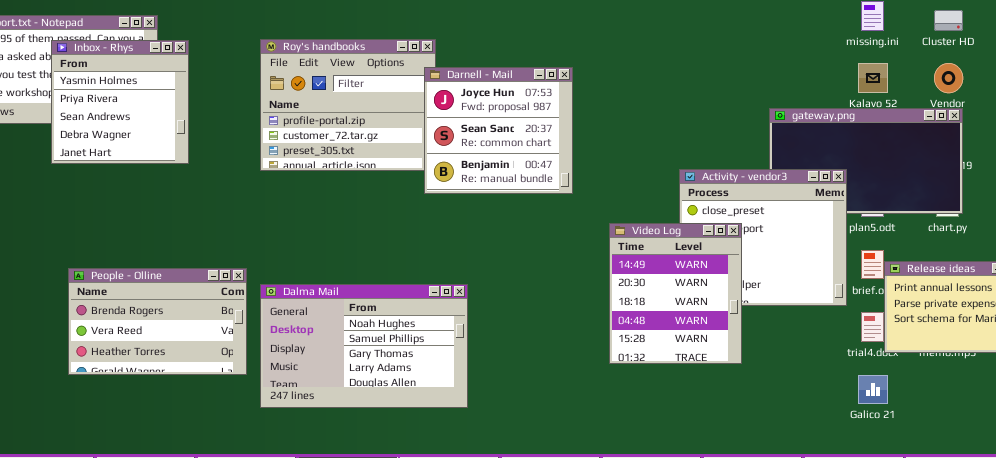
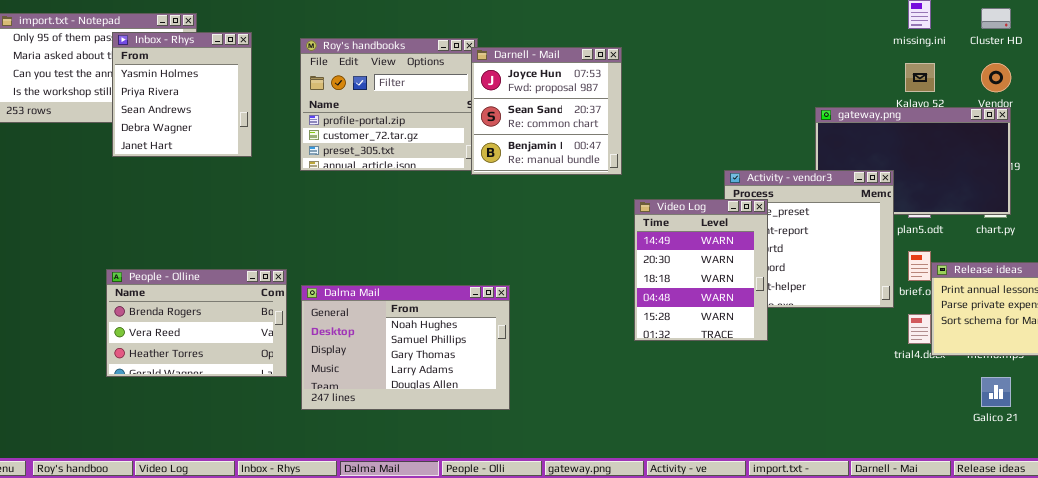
Inbox - Rhys: [51,40,189,164] -> [112,32,252,157], moved
Darnell - Mail: [424,67,573,194] -> [471,47,622,175], moved
Video Log: [609,223,742,364] -> [634,199,768,341], moved
Galico 21: [858,375,888,404] -> [981,377,1011,407], moved

